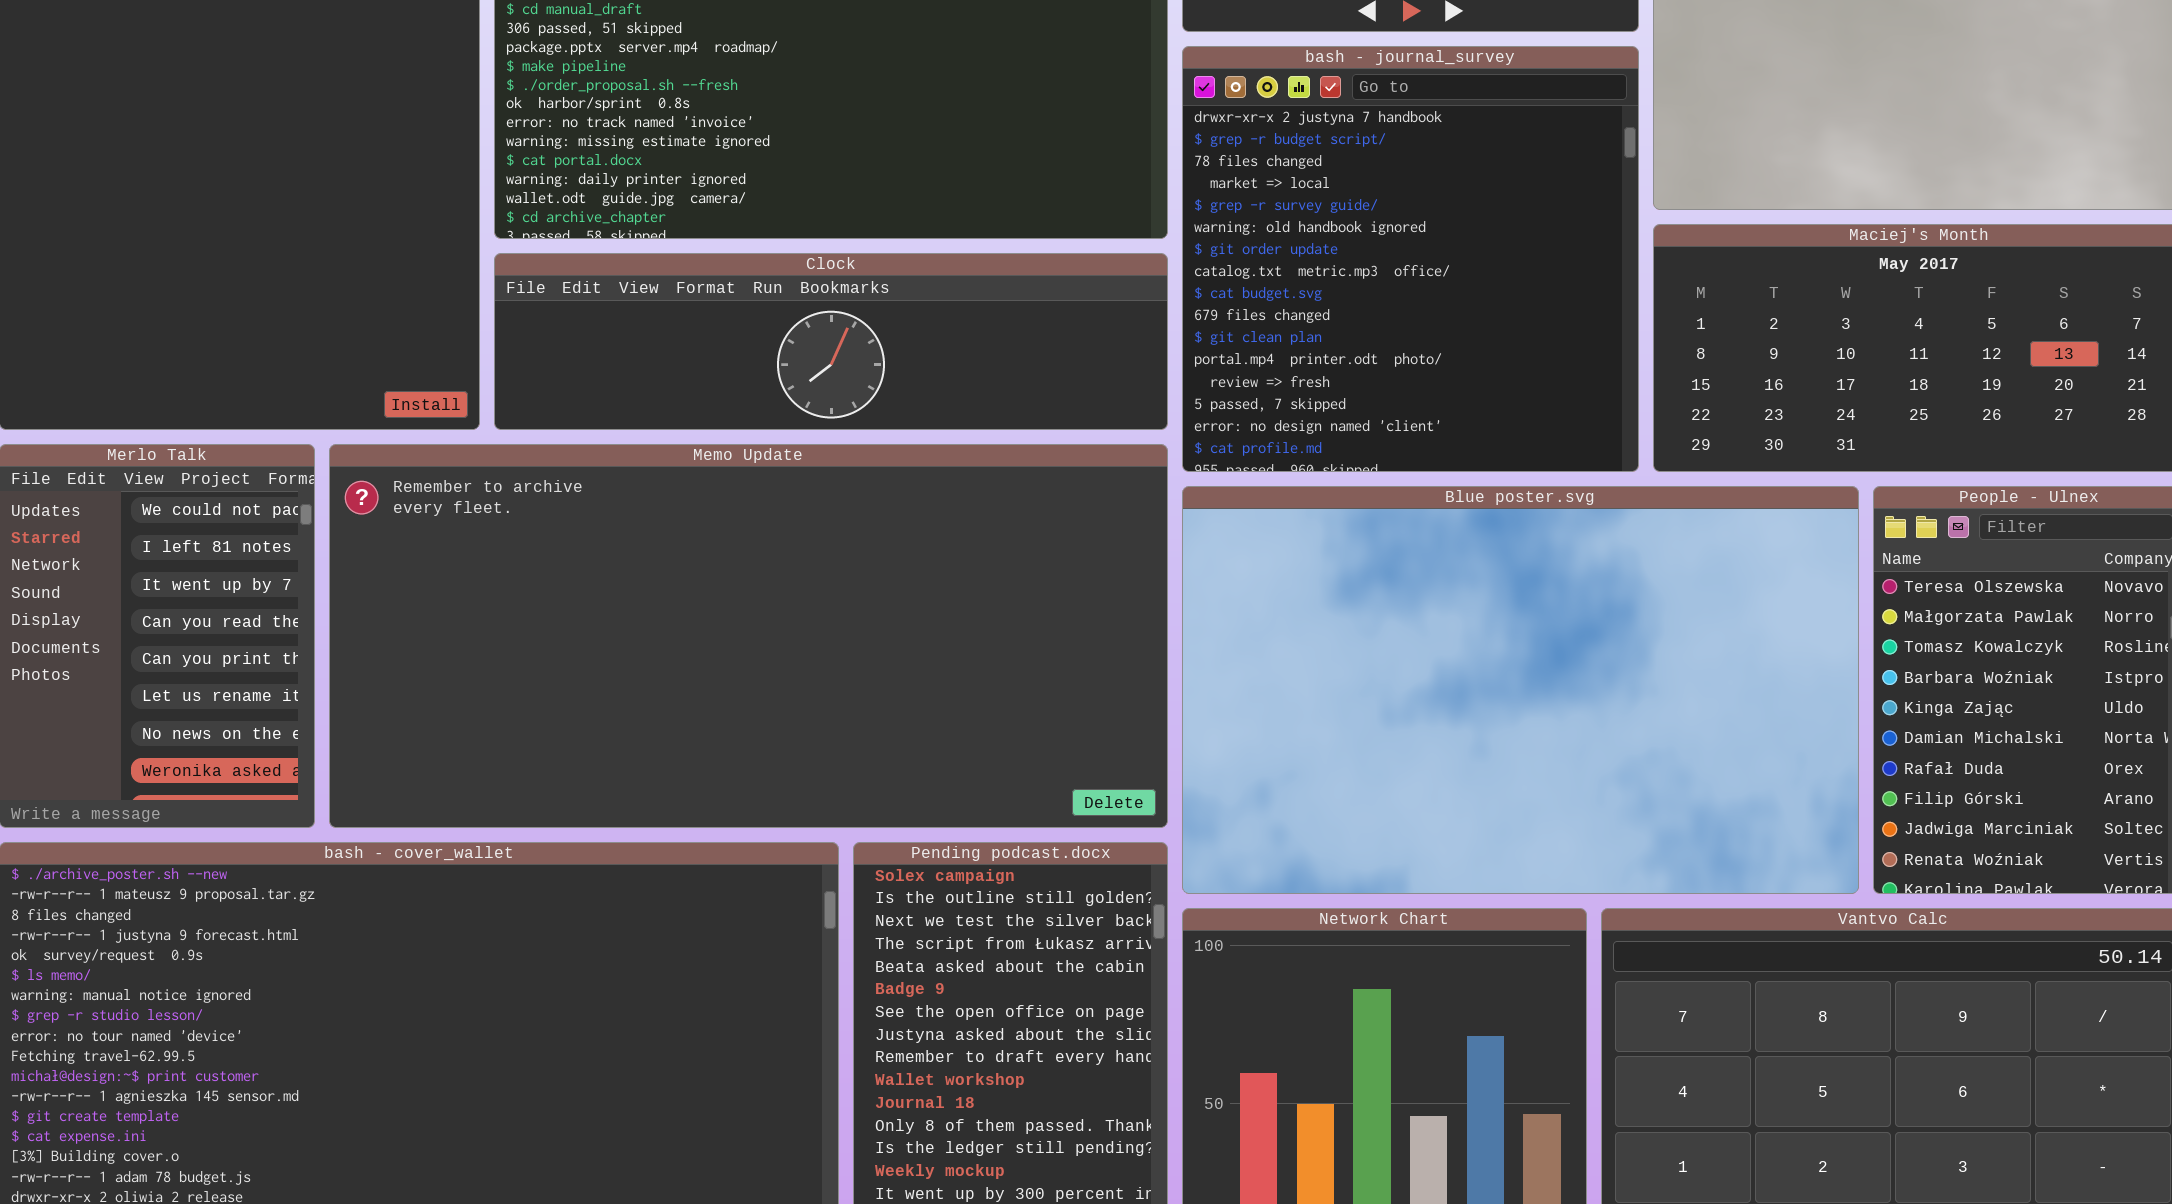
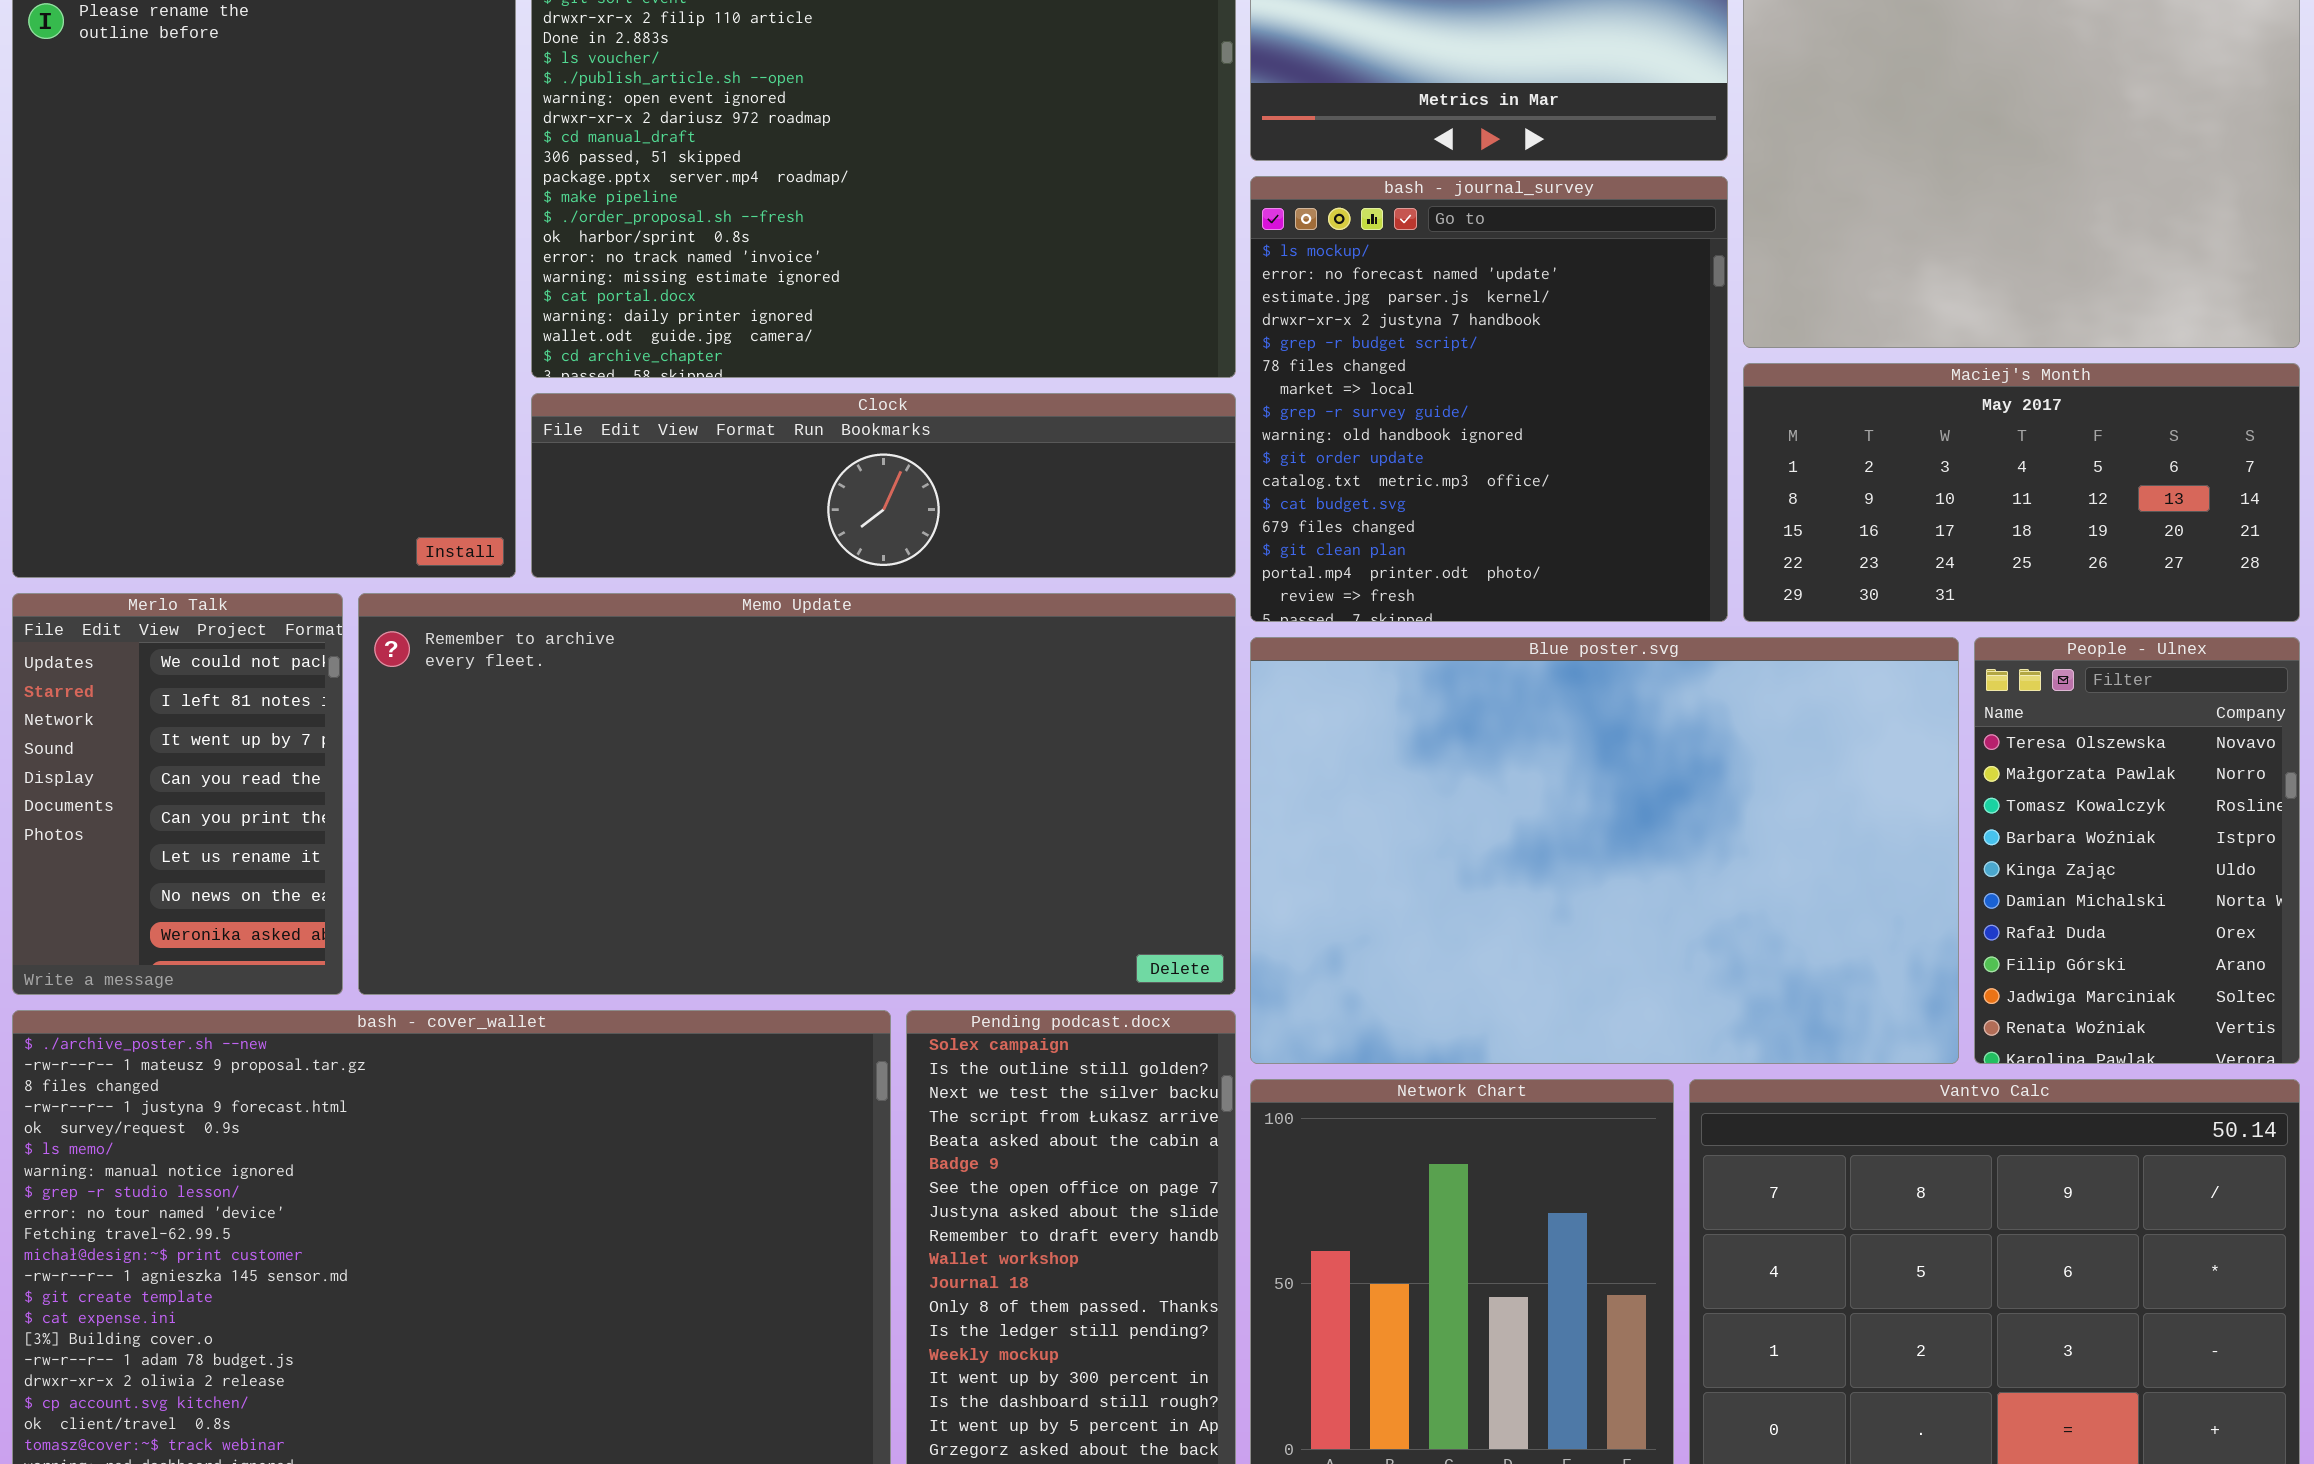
bash - journal_survey: [1182,46,1639,472] -> [1250,176,1728,622], scrolled up 3 rows

